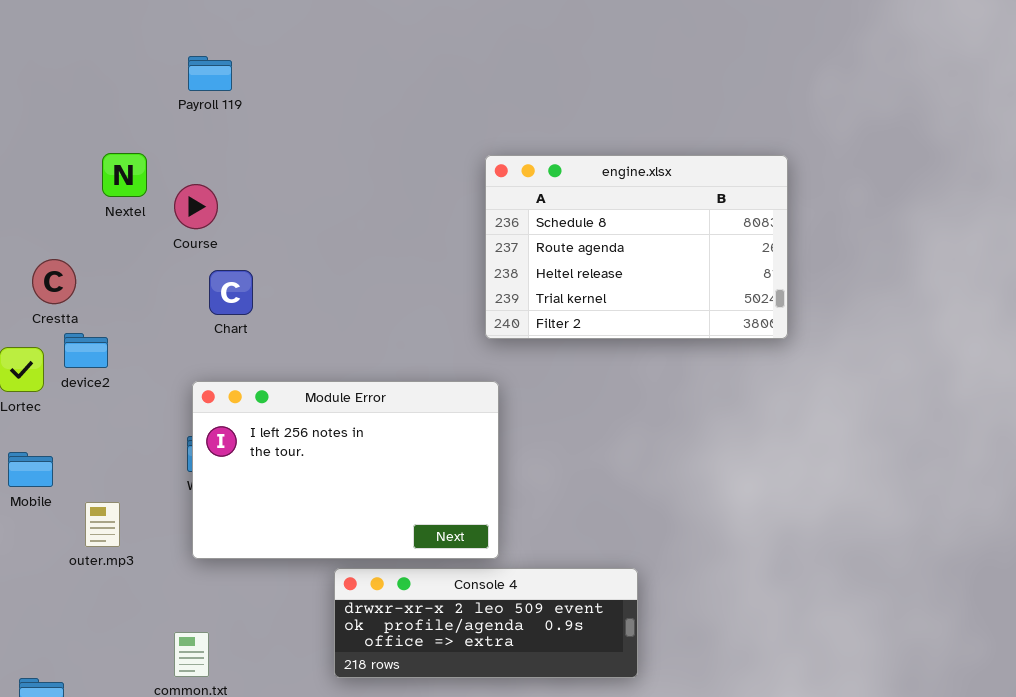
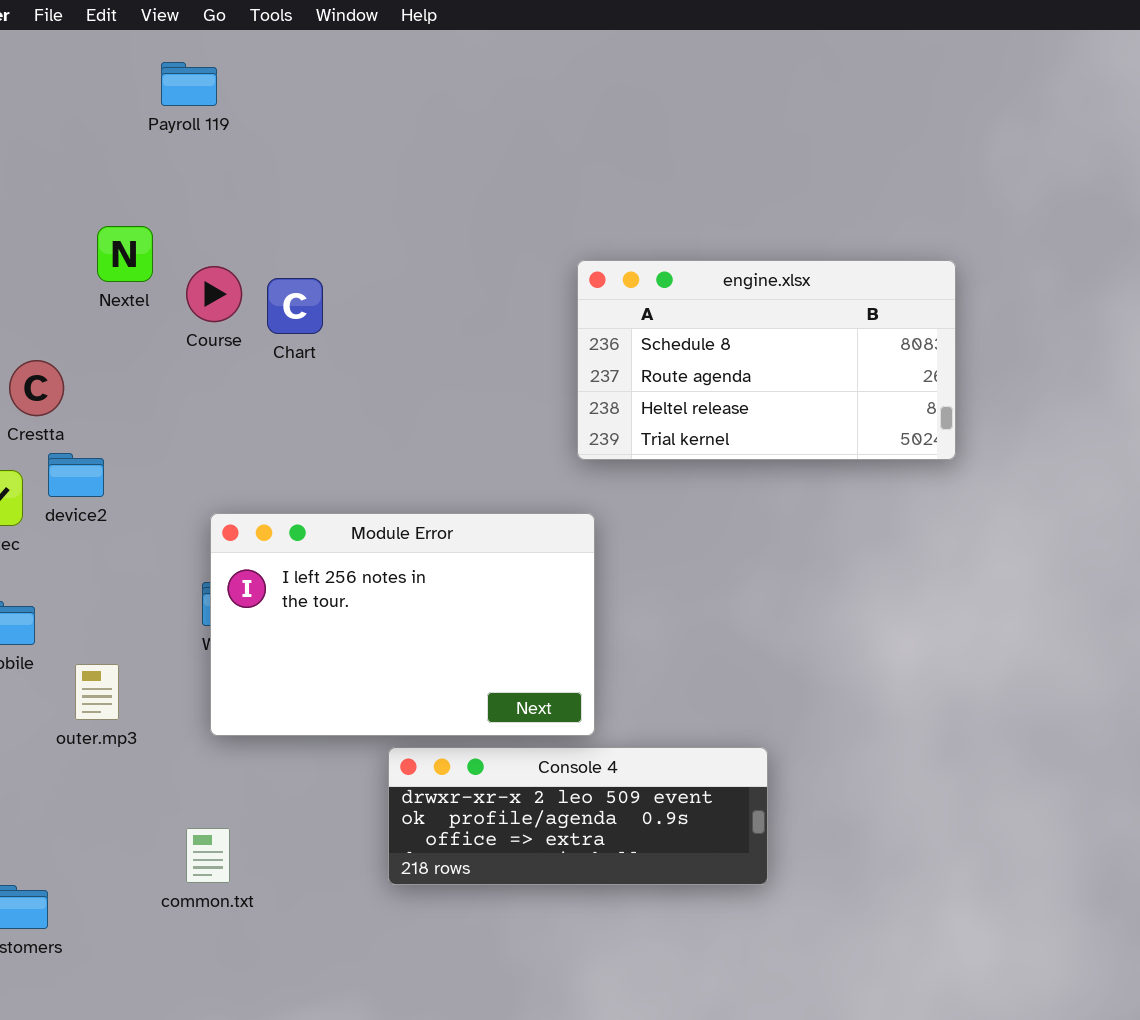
Payroll 119: [188,56,232,91] -> [161,62,217,106], moved
engine.xlsx: [485,155,788,339] -> [577,260,956,460], resized
Chart: [209,270,253,315] -> [267,278,323,334], moved

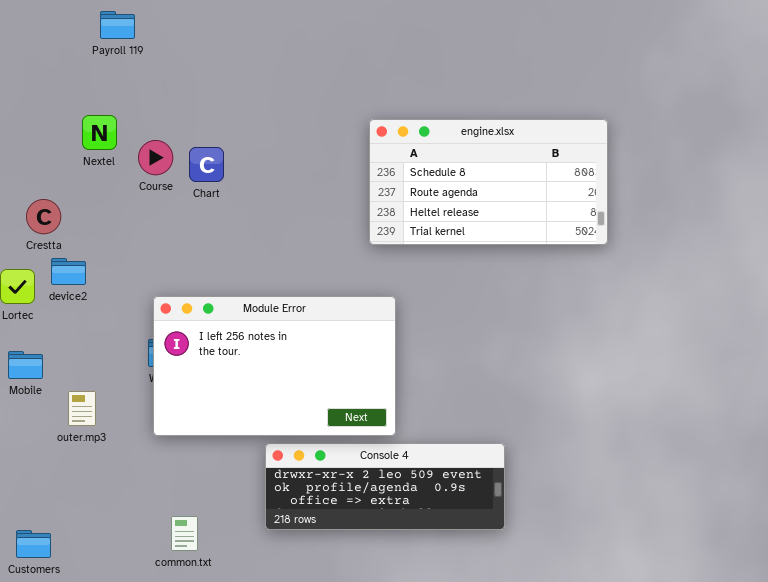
Payroll 119: [161,62,217,106] -> [100,11,135,39], moved
engine.xlsx: [577,260,956,460] -> [369,119,608,245], moved
common.txt: [186,828,230,883] -> [171,516,198,551], moved

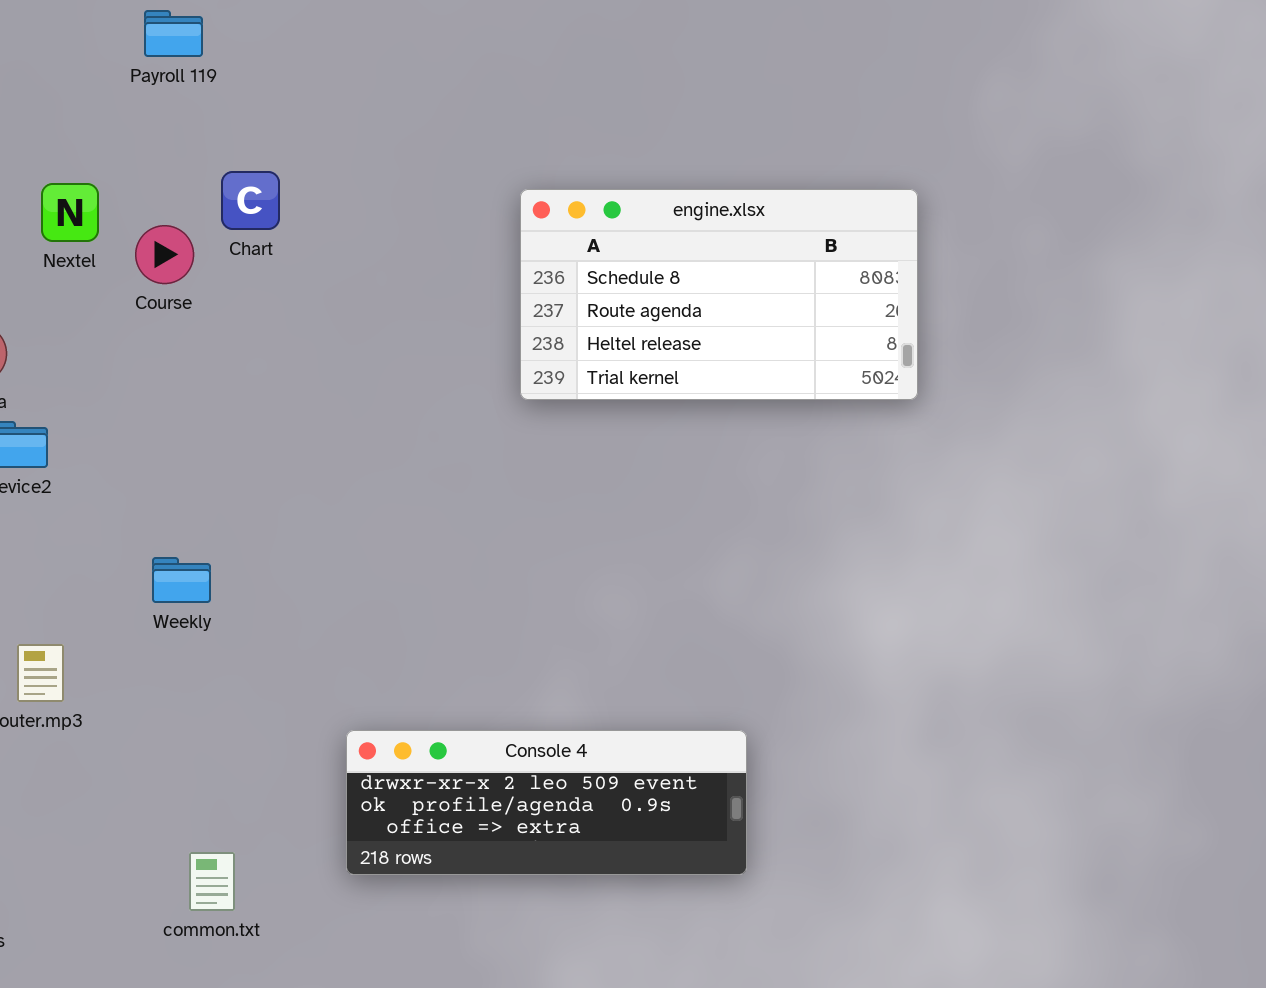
Payroll 119: [100,11,135,39] -> [144,10,203,57], moved
Chart: [189,147,224,182] -> [221,171,280,230], moved
Module Error: [153,296,396,436] -> none, closed

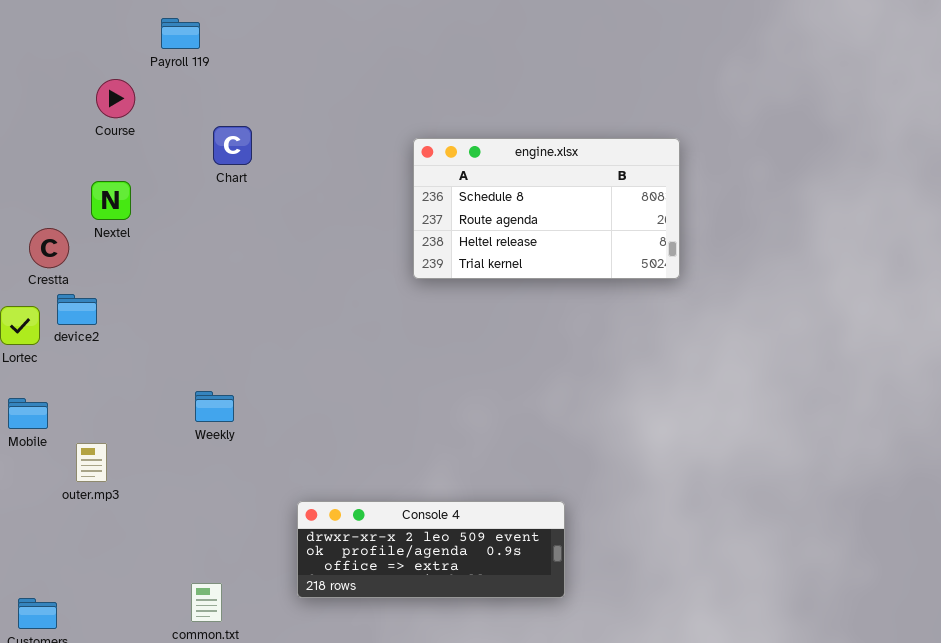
Nextel: [41,183,99,242] -> [91,181,131,220], moved
Course: [135,225,194,284] -> [96,79,135,118], moved
Weekly: [152,557,211,603] -> [195,391,234,422], moved

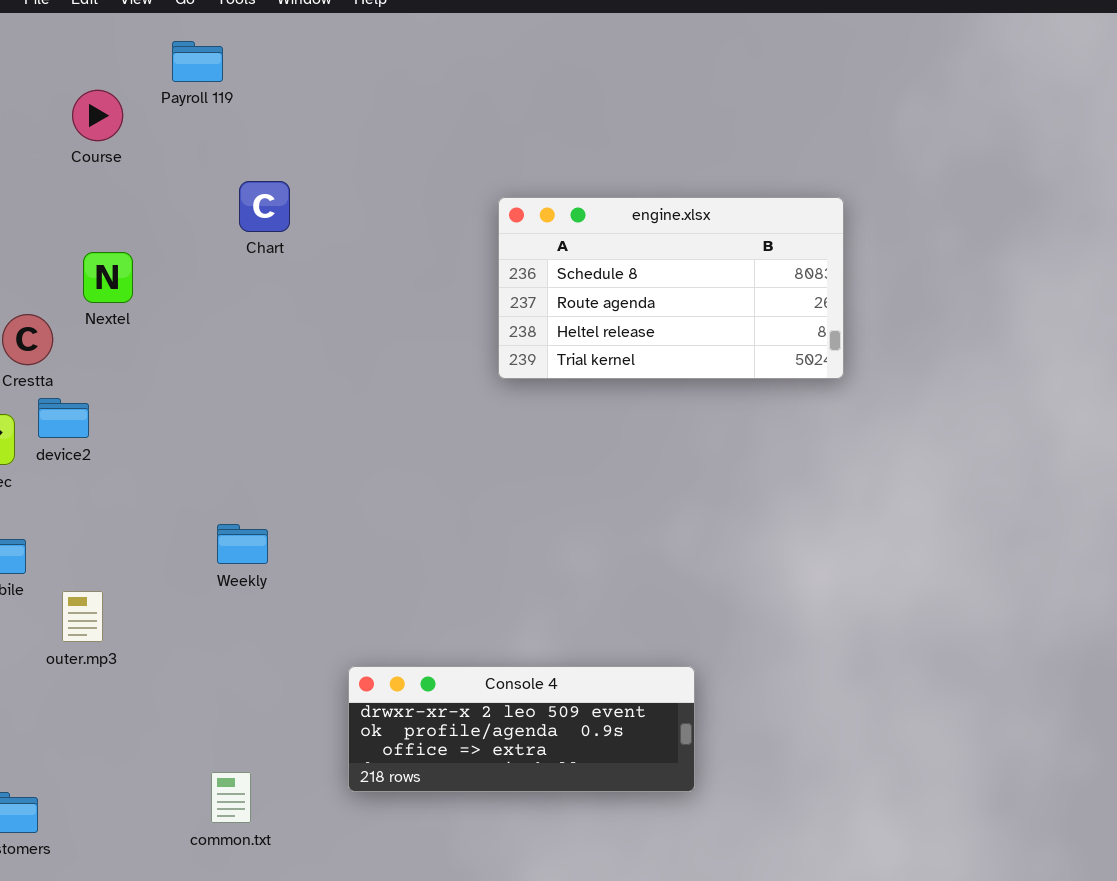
Course: [96,79,135,118] -> [72,90,123,141], moved

